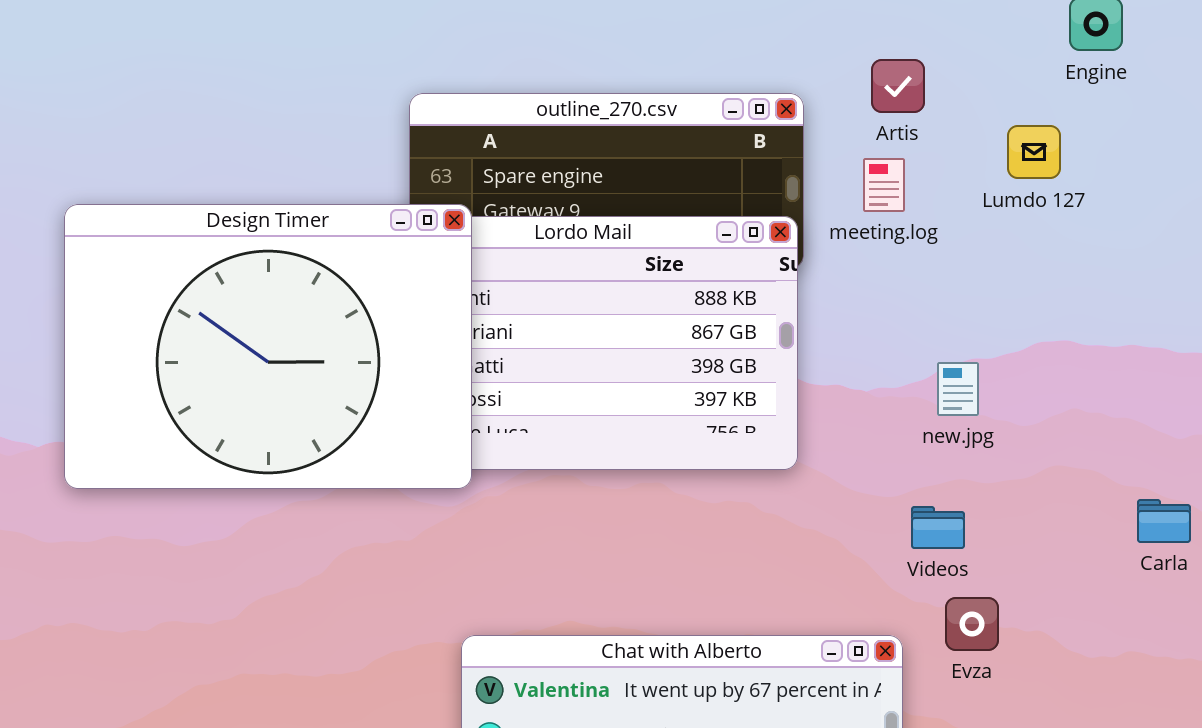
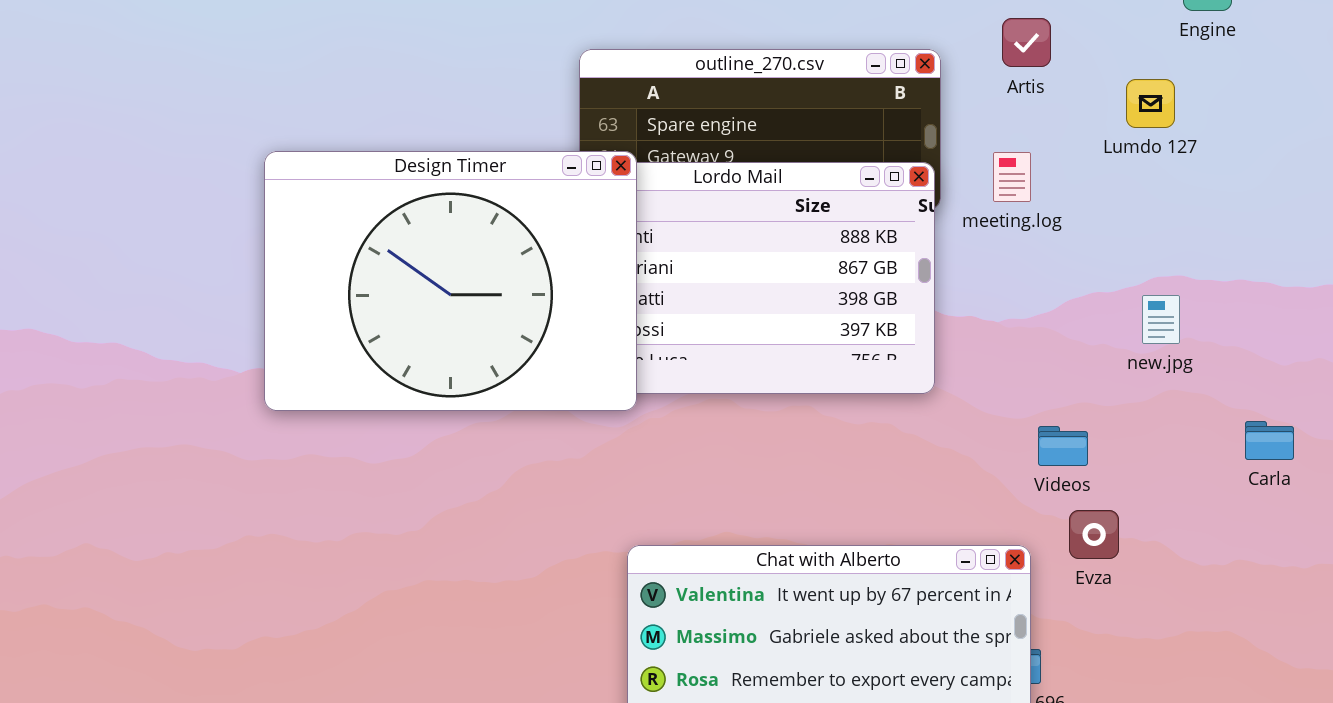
meeting.log: [863,158,905,212] -> [993,152,1031,202], moved
new.jpg: [937,362,979,416] -> [1142,295,1180,344], moved

